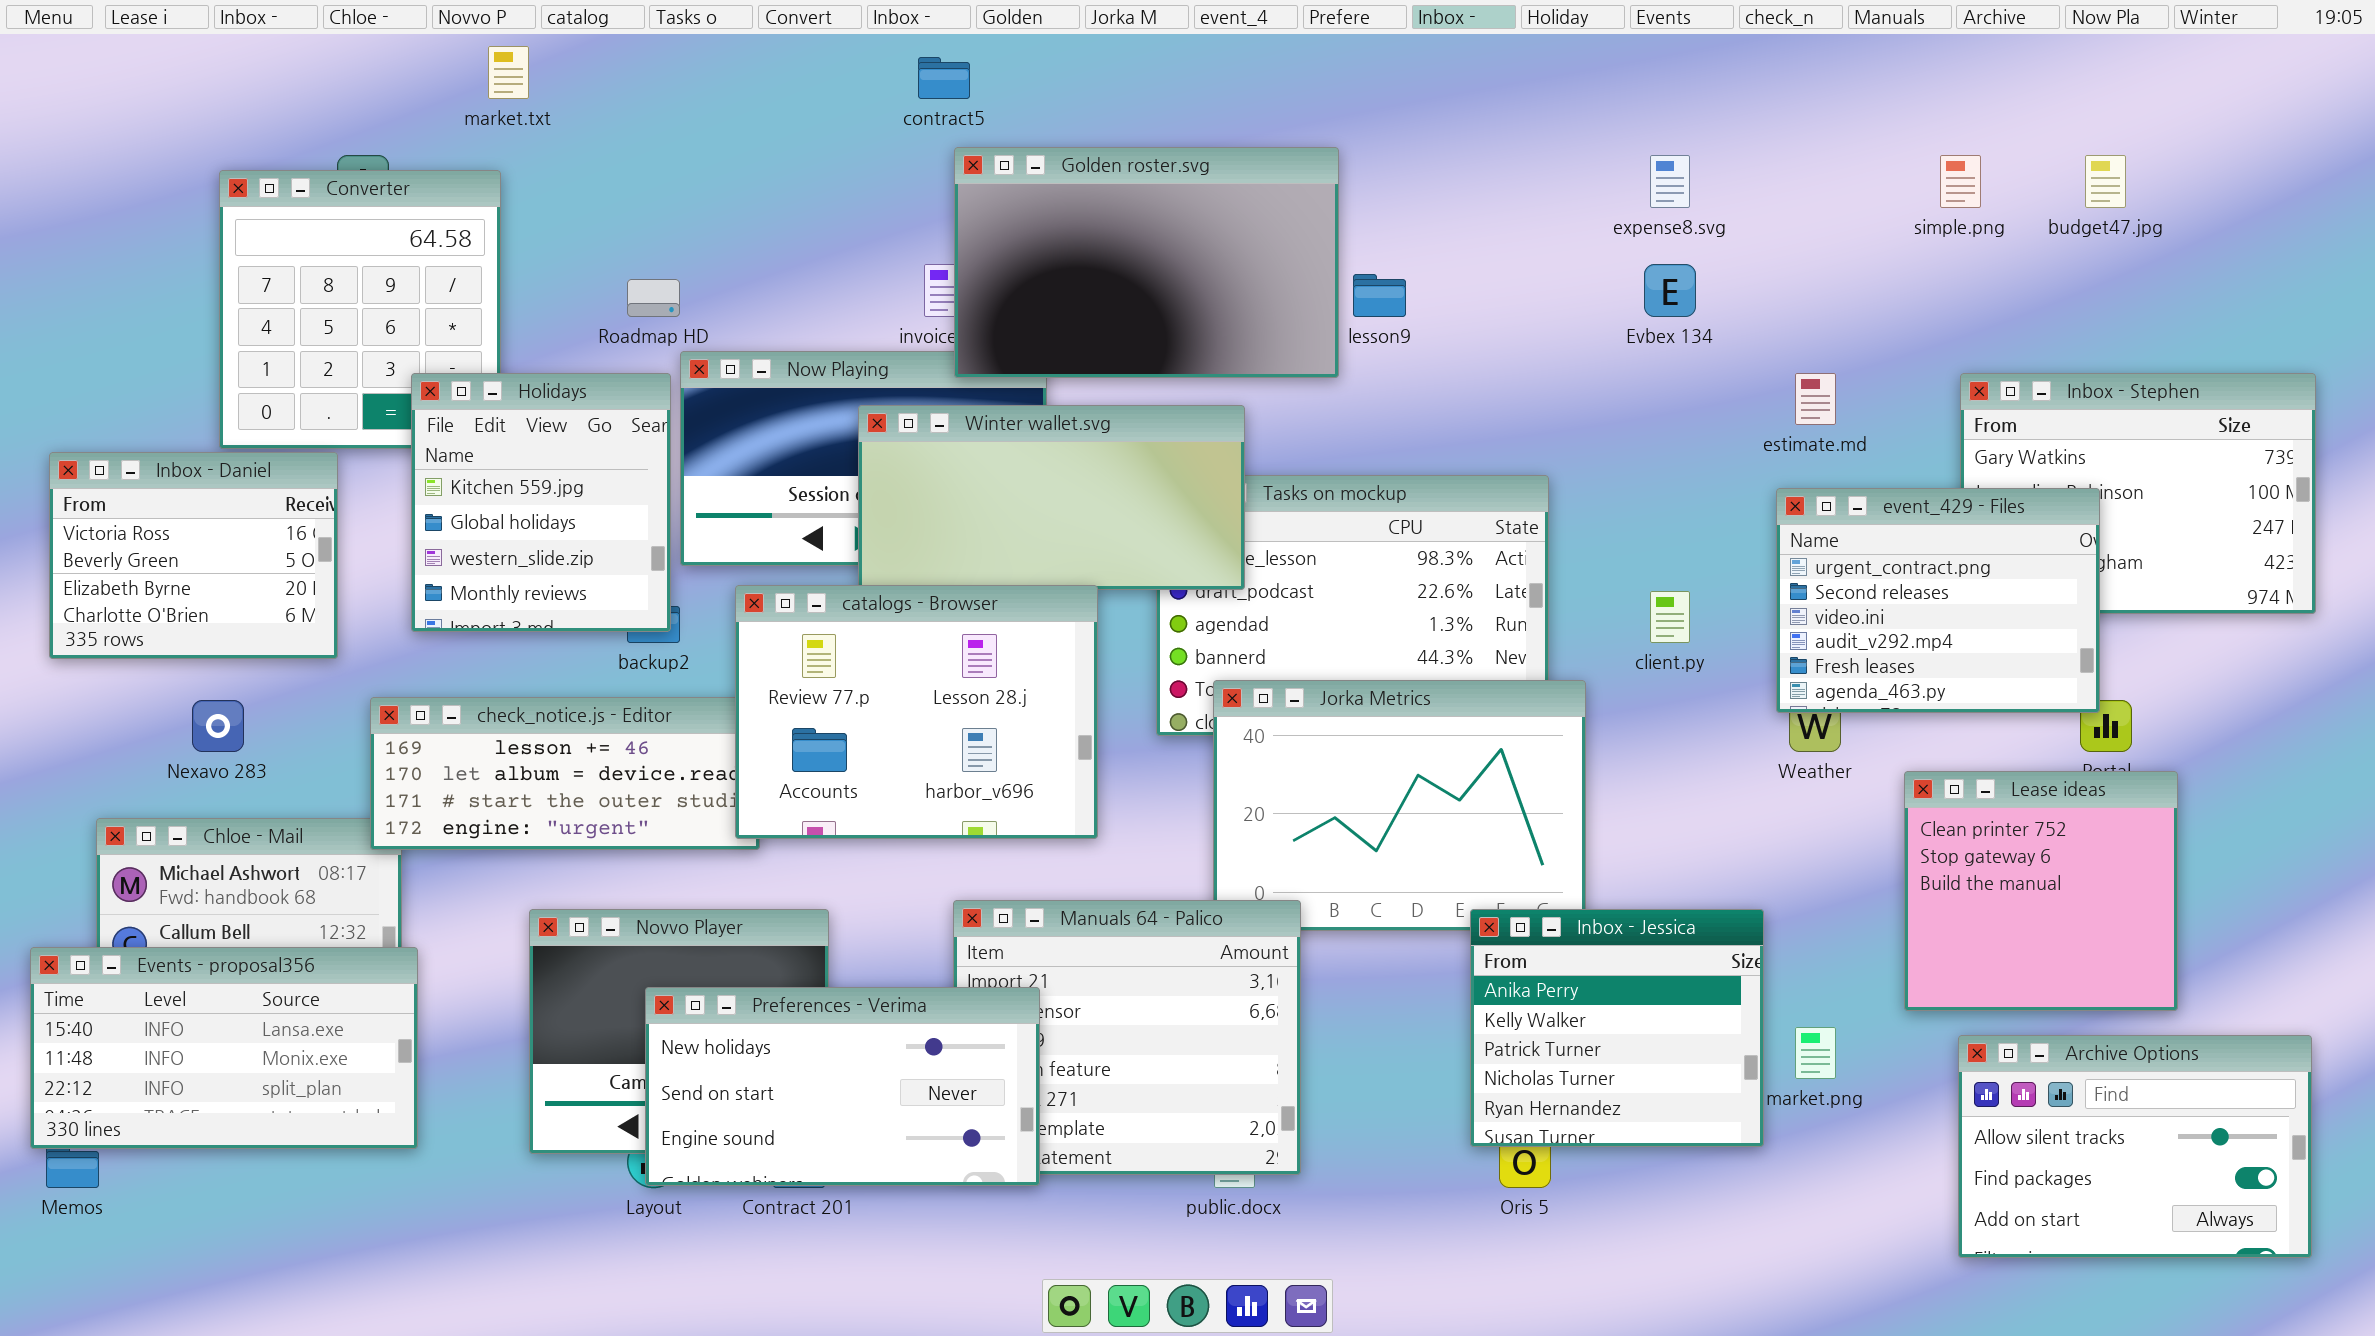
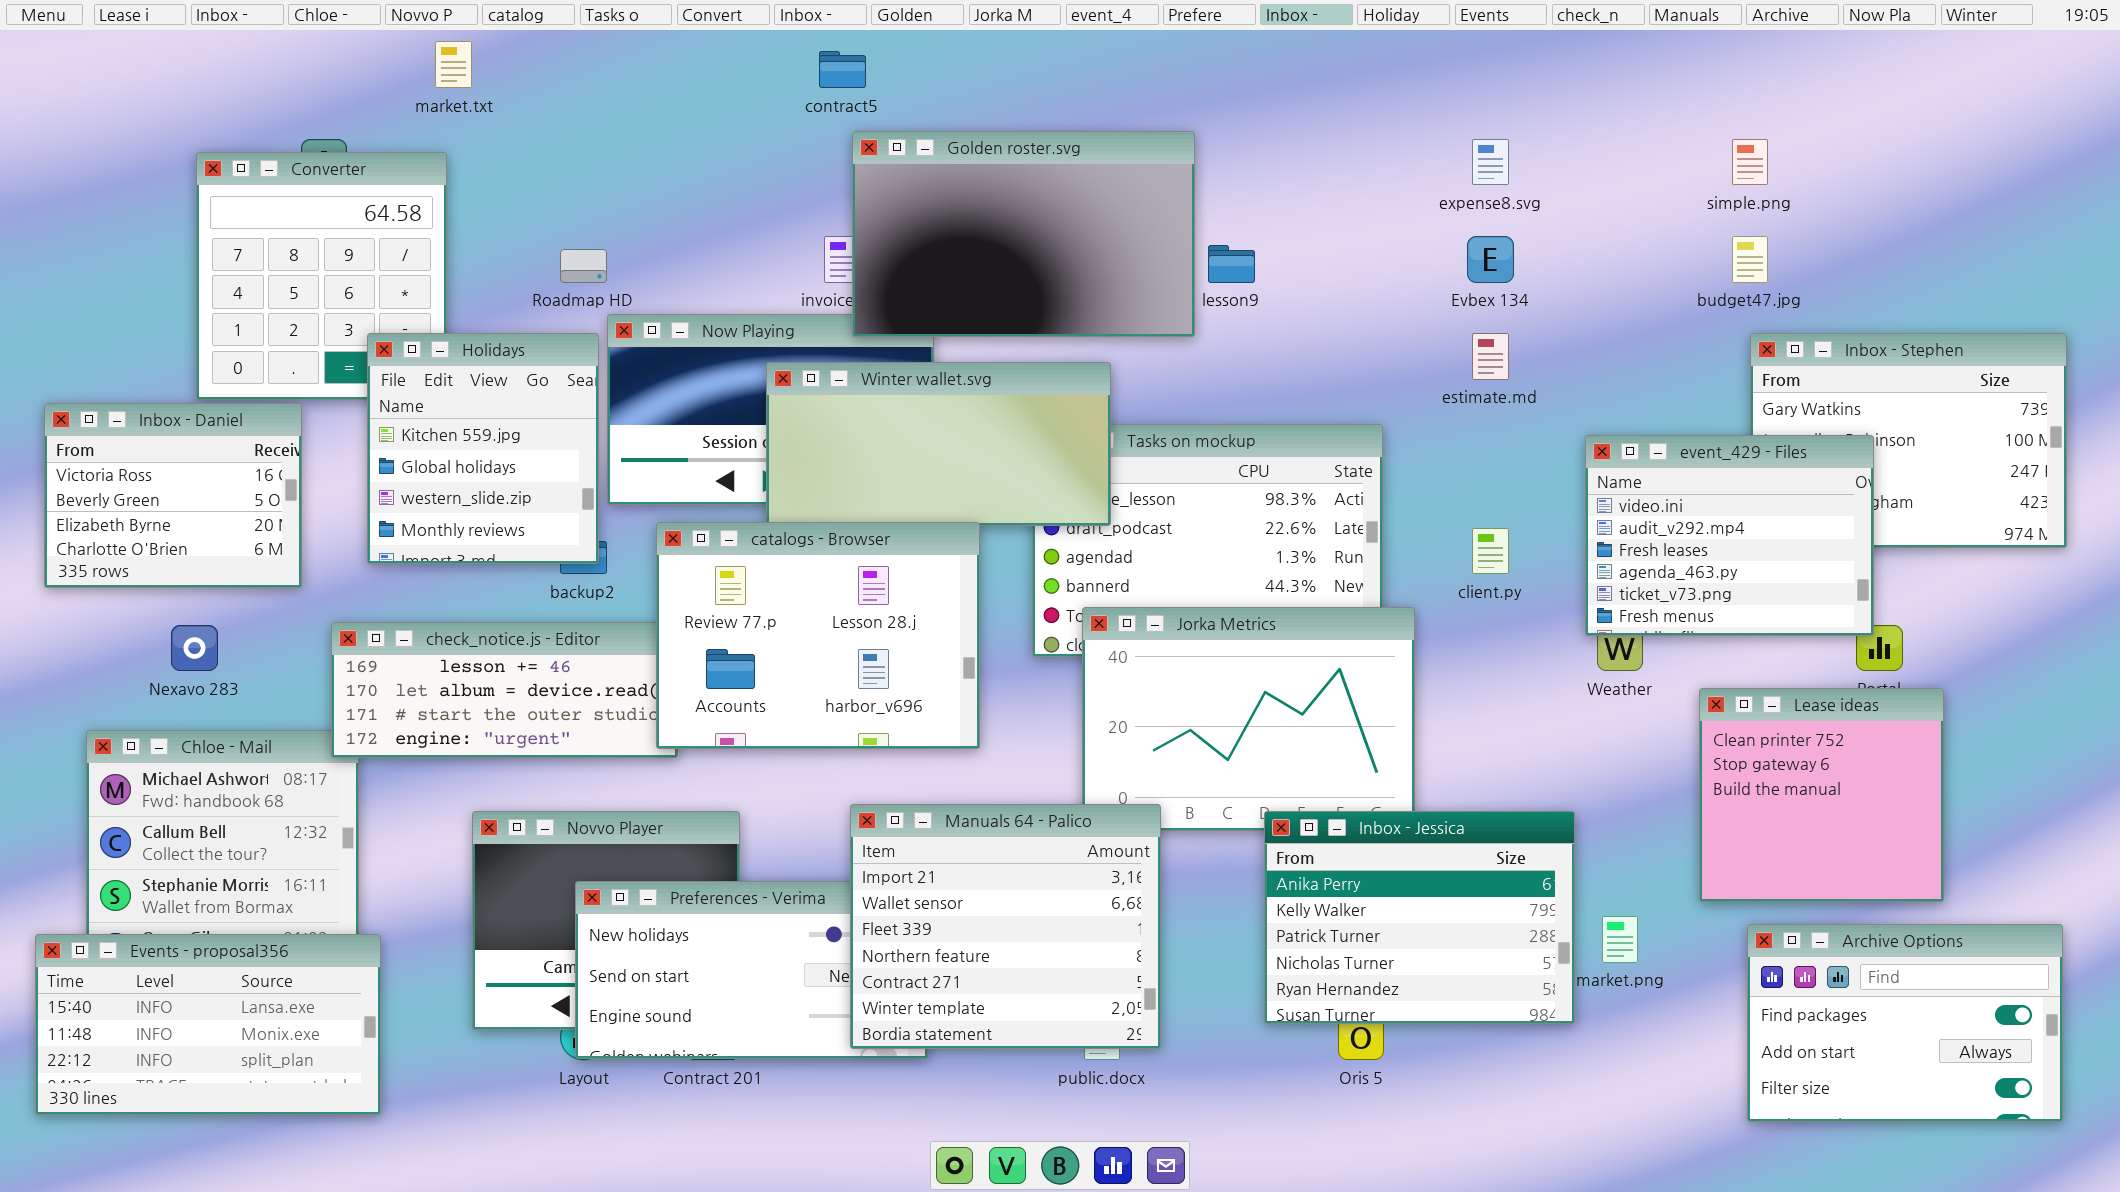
budget47.jpg: [2085,155,2126,208] -> [1732,236,1768,283], moved
estimate.md: [1795,373,1836,425] -> [1472,333,1509,380], moved
event_429 - Files: [1776,488,2100,713] -> [1585,435,1874,636], scrolled down 2 rows
Manuals 64 - Palico: [953,900,1301,1175] -> [850,804,1161,1049], raised
Inbox - Jessica: [1470,909,1764,1147] -> [1264,811,1575,1024], resized
Events - proposal356: [30,947,418,1149] -> [35,934,381,1115], moved
Archive Options: [1958,1035,2312,1258] -> [1747,924,2063,1122], scrolled down 1 row

